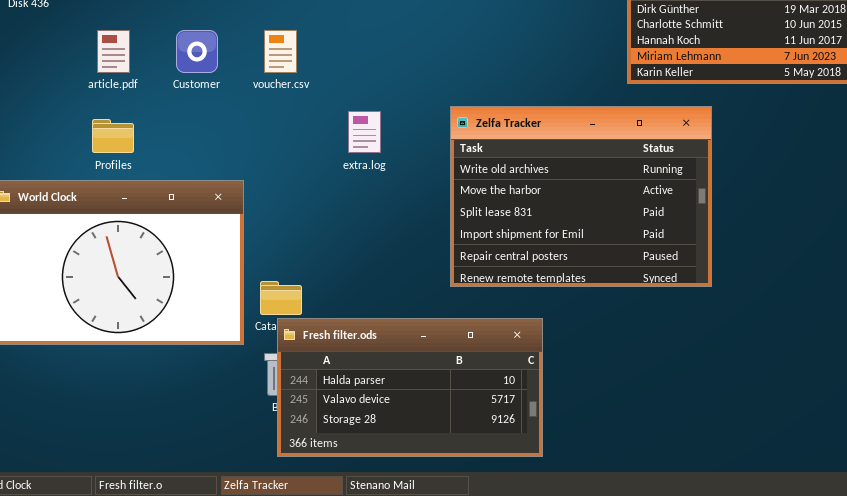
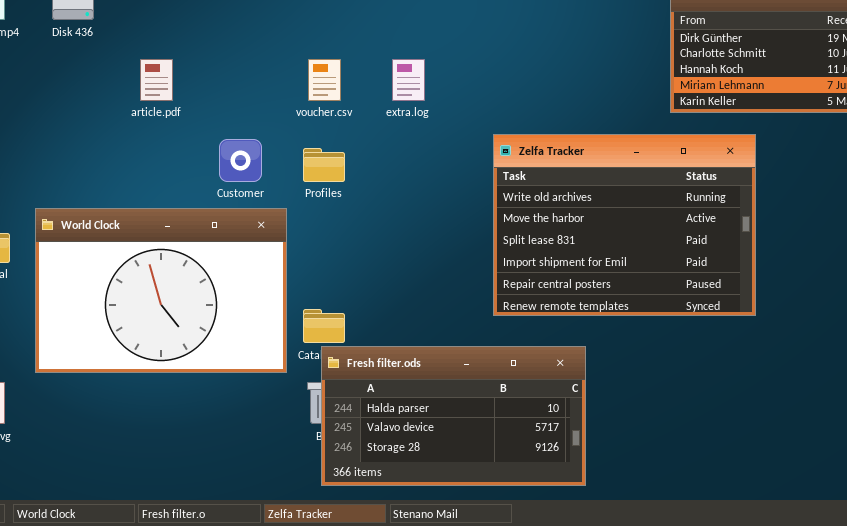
Customer: [176,30,218,73] -> [219,139,262,182], moved
extra.log: [348,111,381,153] -> [392,59,425,101], moved
Profiles: [92,119,134,153] -> [303,148,345,182], moved

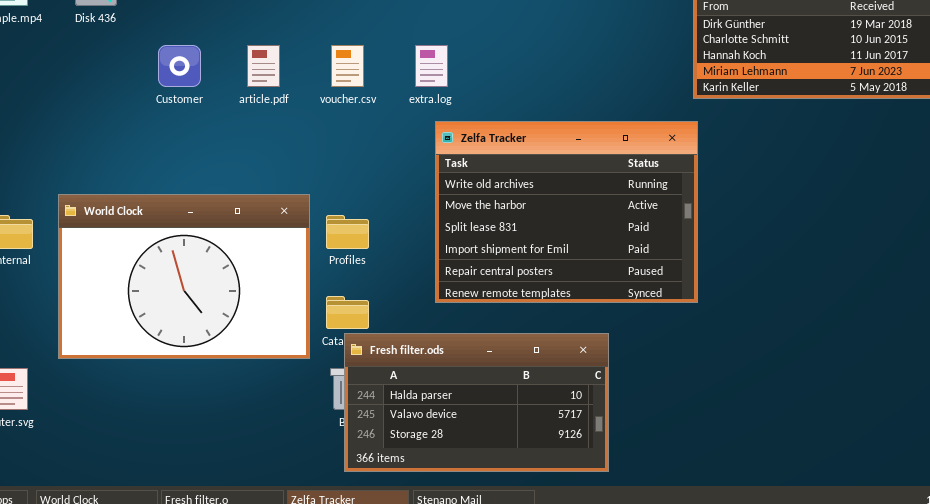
article.pdf: [140,59,173,101] -> [247,45,280,87], moved
Zelfa Tracker: [493,134,756,316] -> [435,121,698,303], moved
Customer: [219,139,262,182] -> [158,45,201,87], moved
Profiles: [303,148,345,182] -> [326,215,369,249], moved

